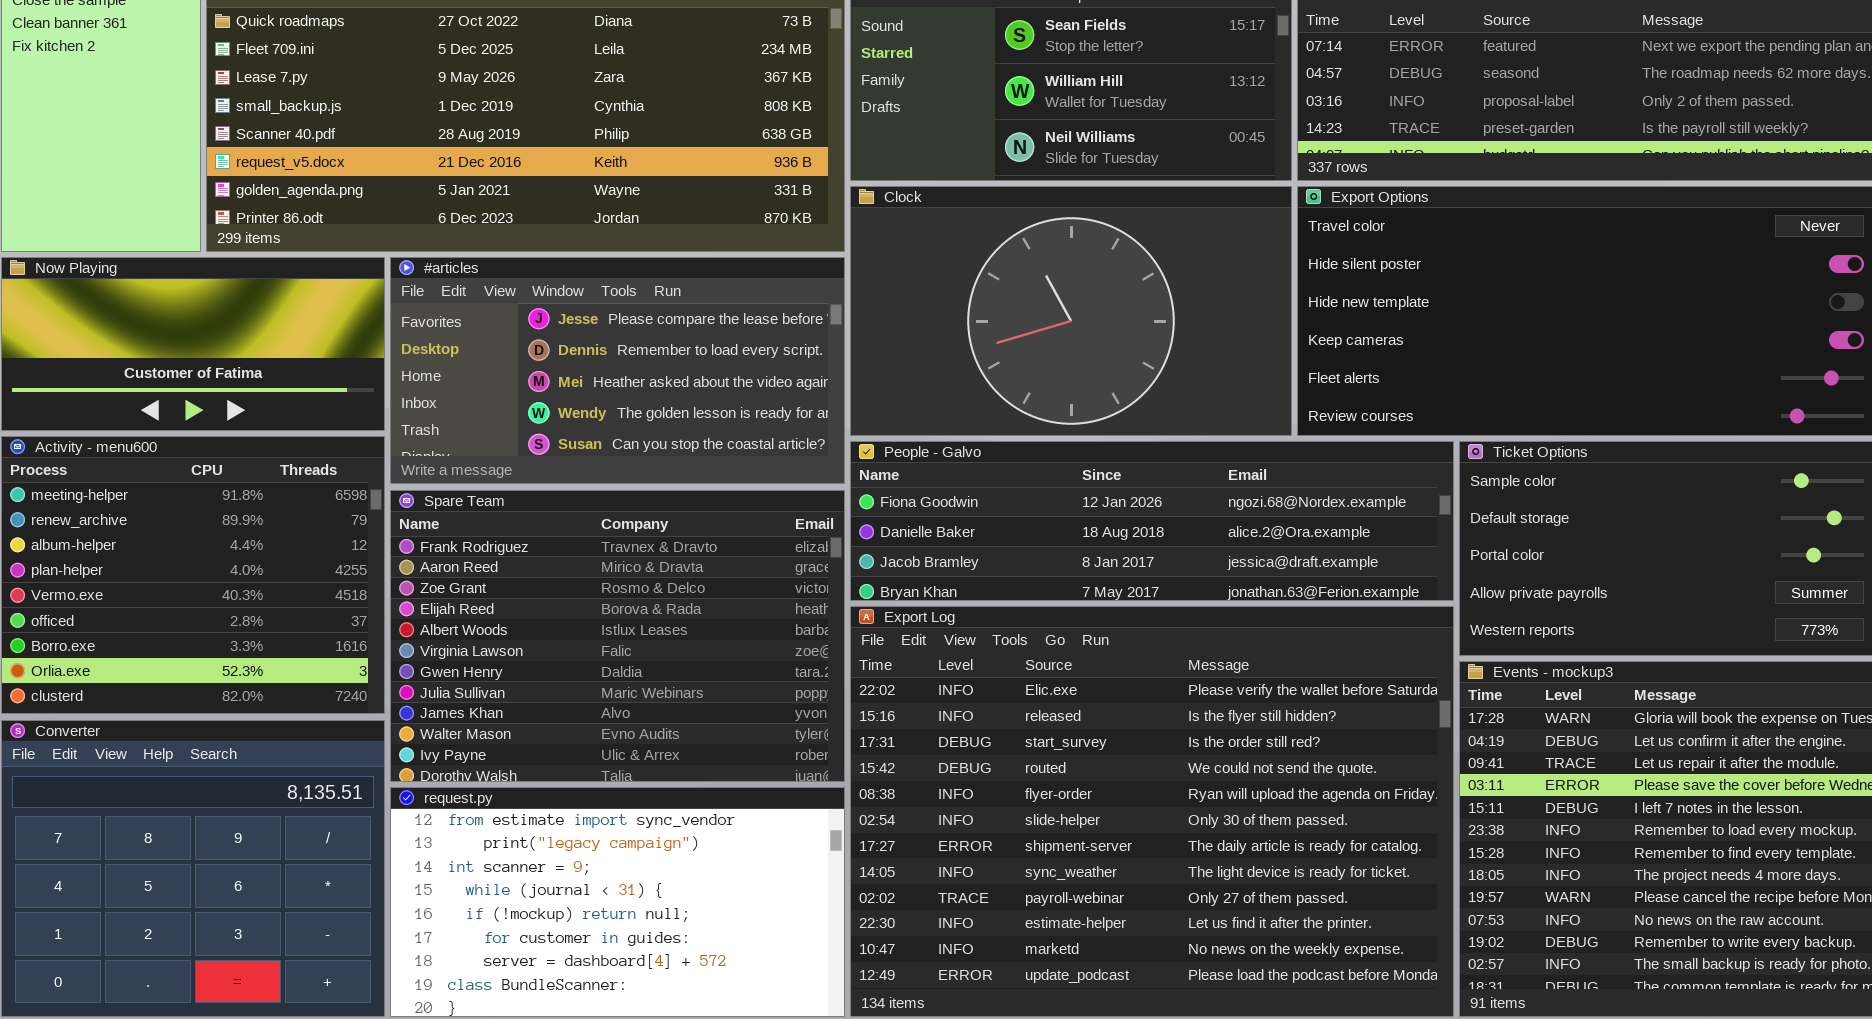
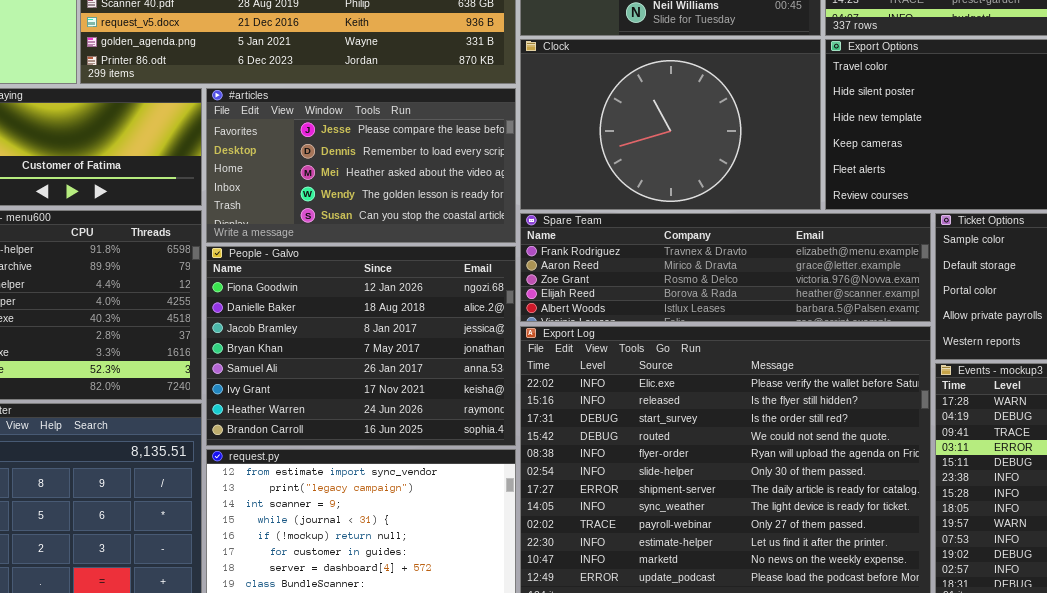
People - Galvo: [850,441,1454,601] -> [206,246,516,446], moved, resized
Spare Team: [390,490,845,782] -> [520,213,931,322], moved, resized

